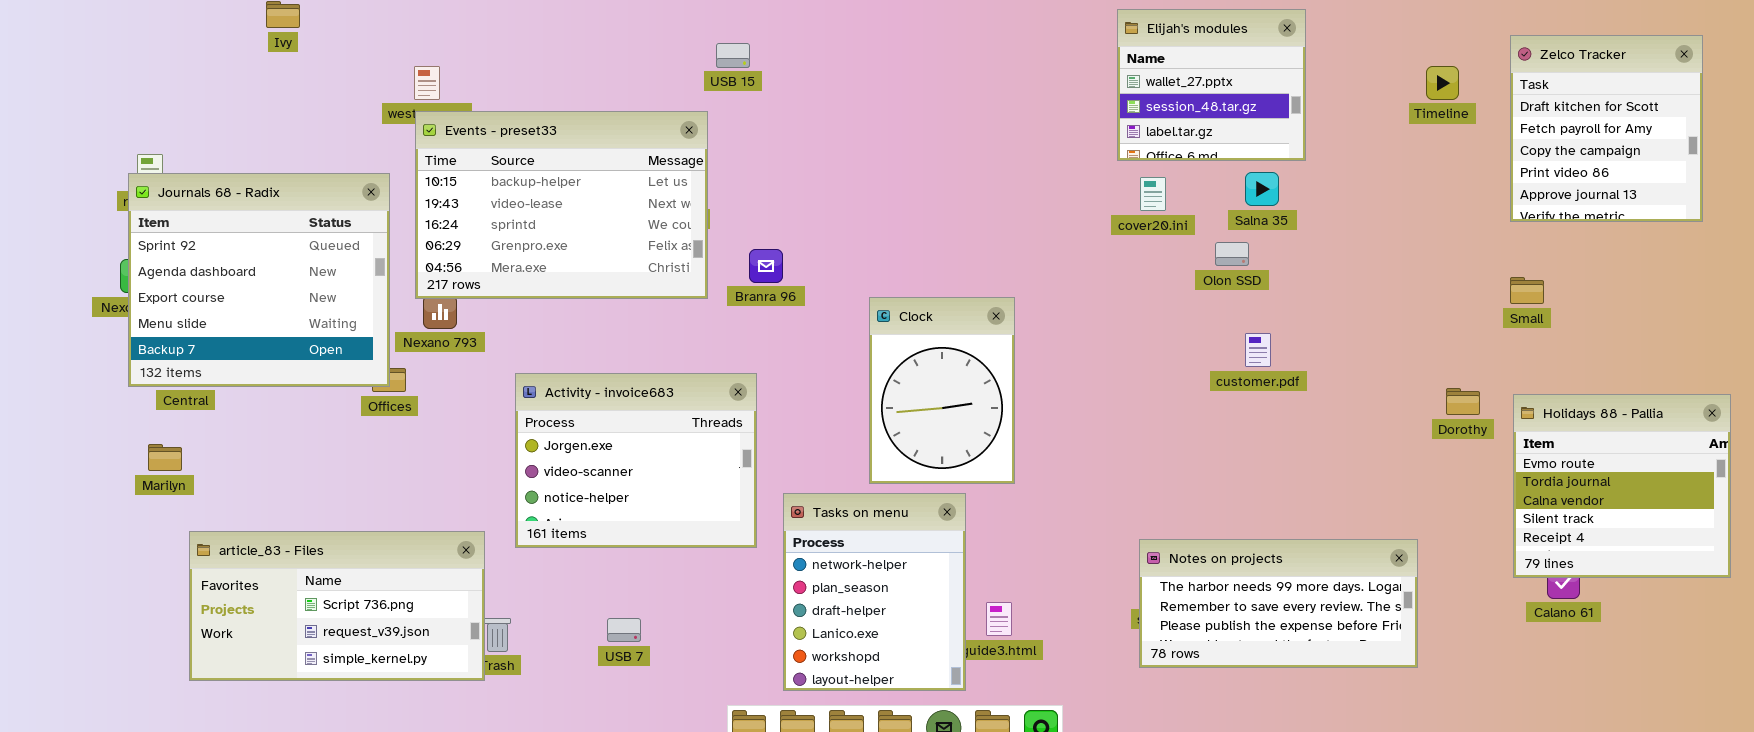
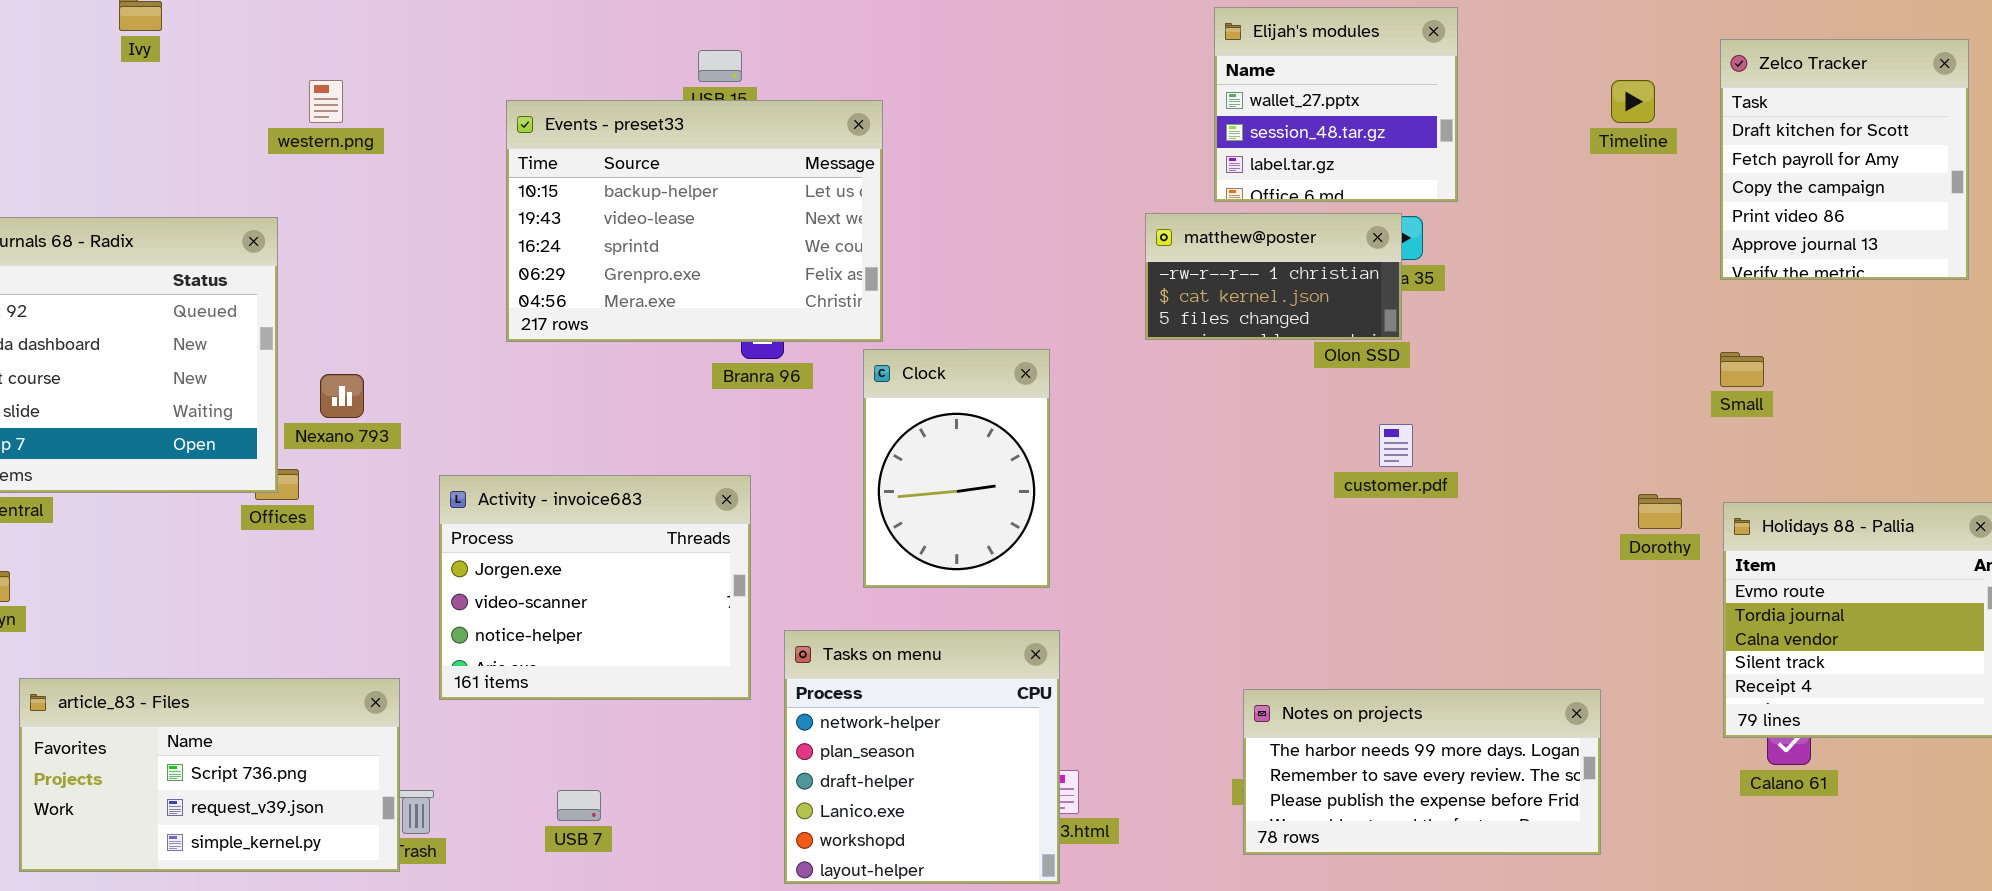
Events - preset33: [415,111,708,299] -> [506,100,883,342], moved
matthew@poster: none -> [1145,213,1402,340], opened
Clock: [869,297,1015,484] -> [863,349,1050,588], moved
Tasks on menu: [783,493,966,691] -> [784,630,1060,884], resized

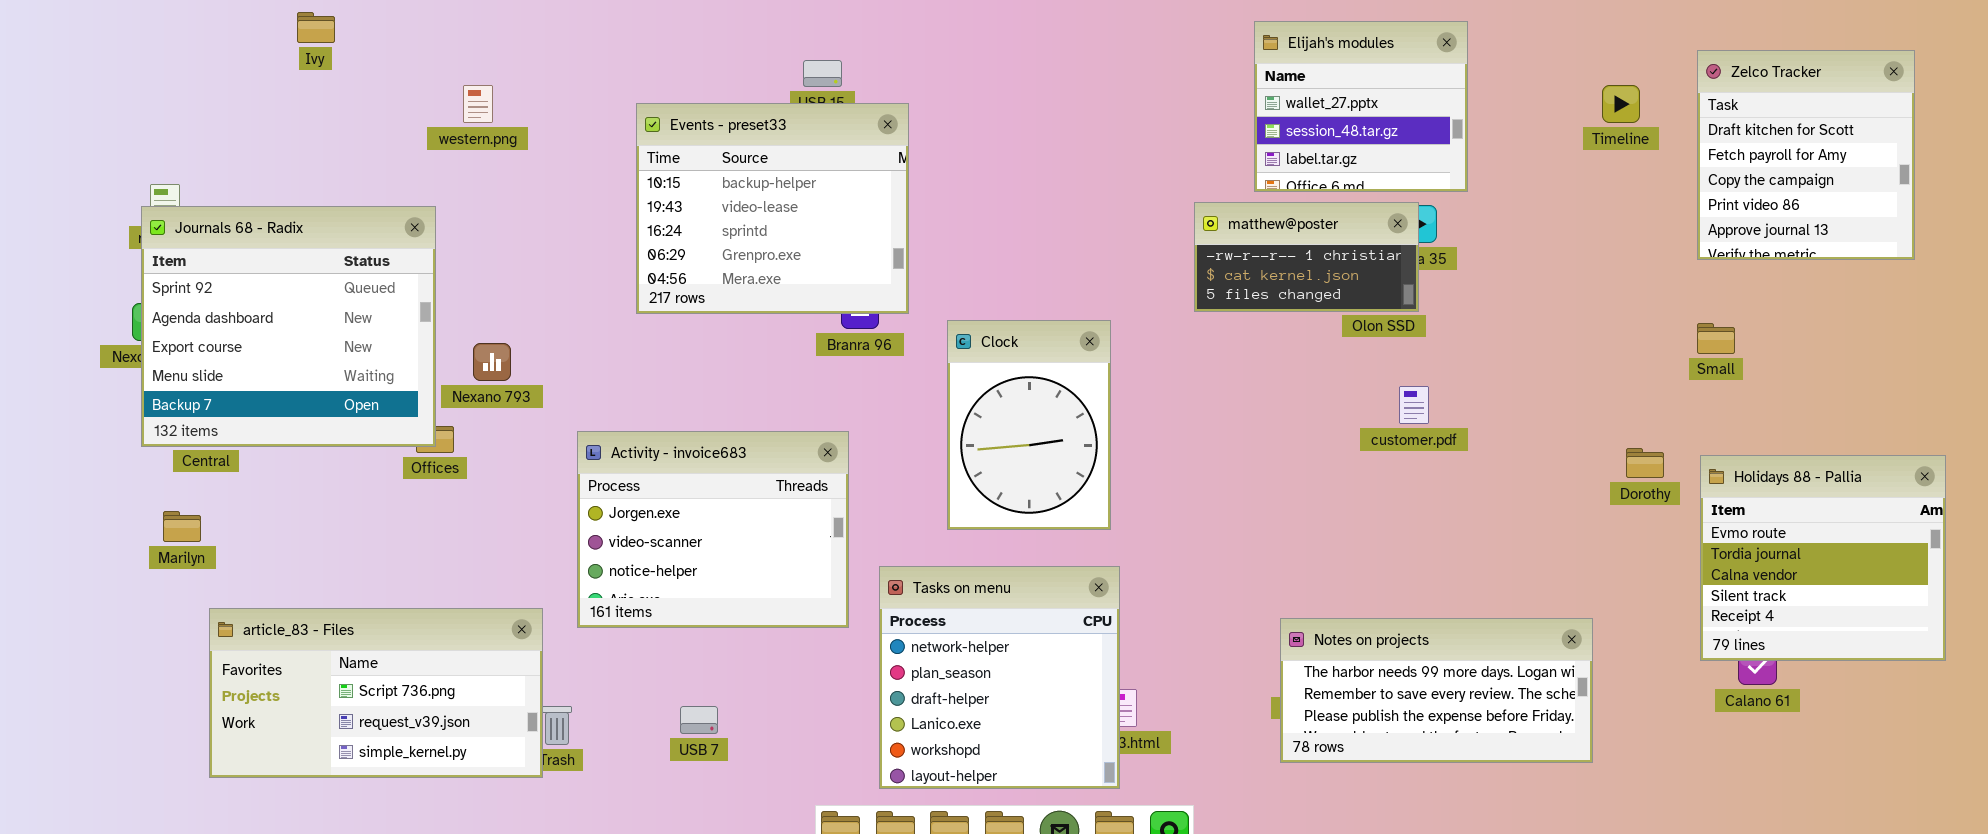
Events - preset33: [506,100,883,342] -> [636,103,909,314], resized

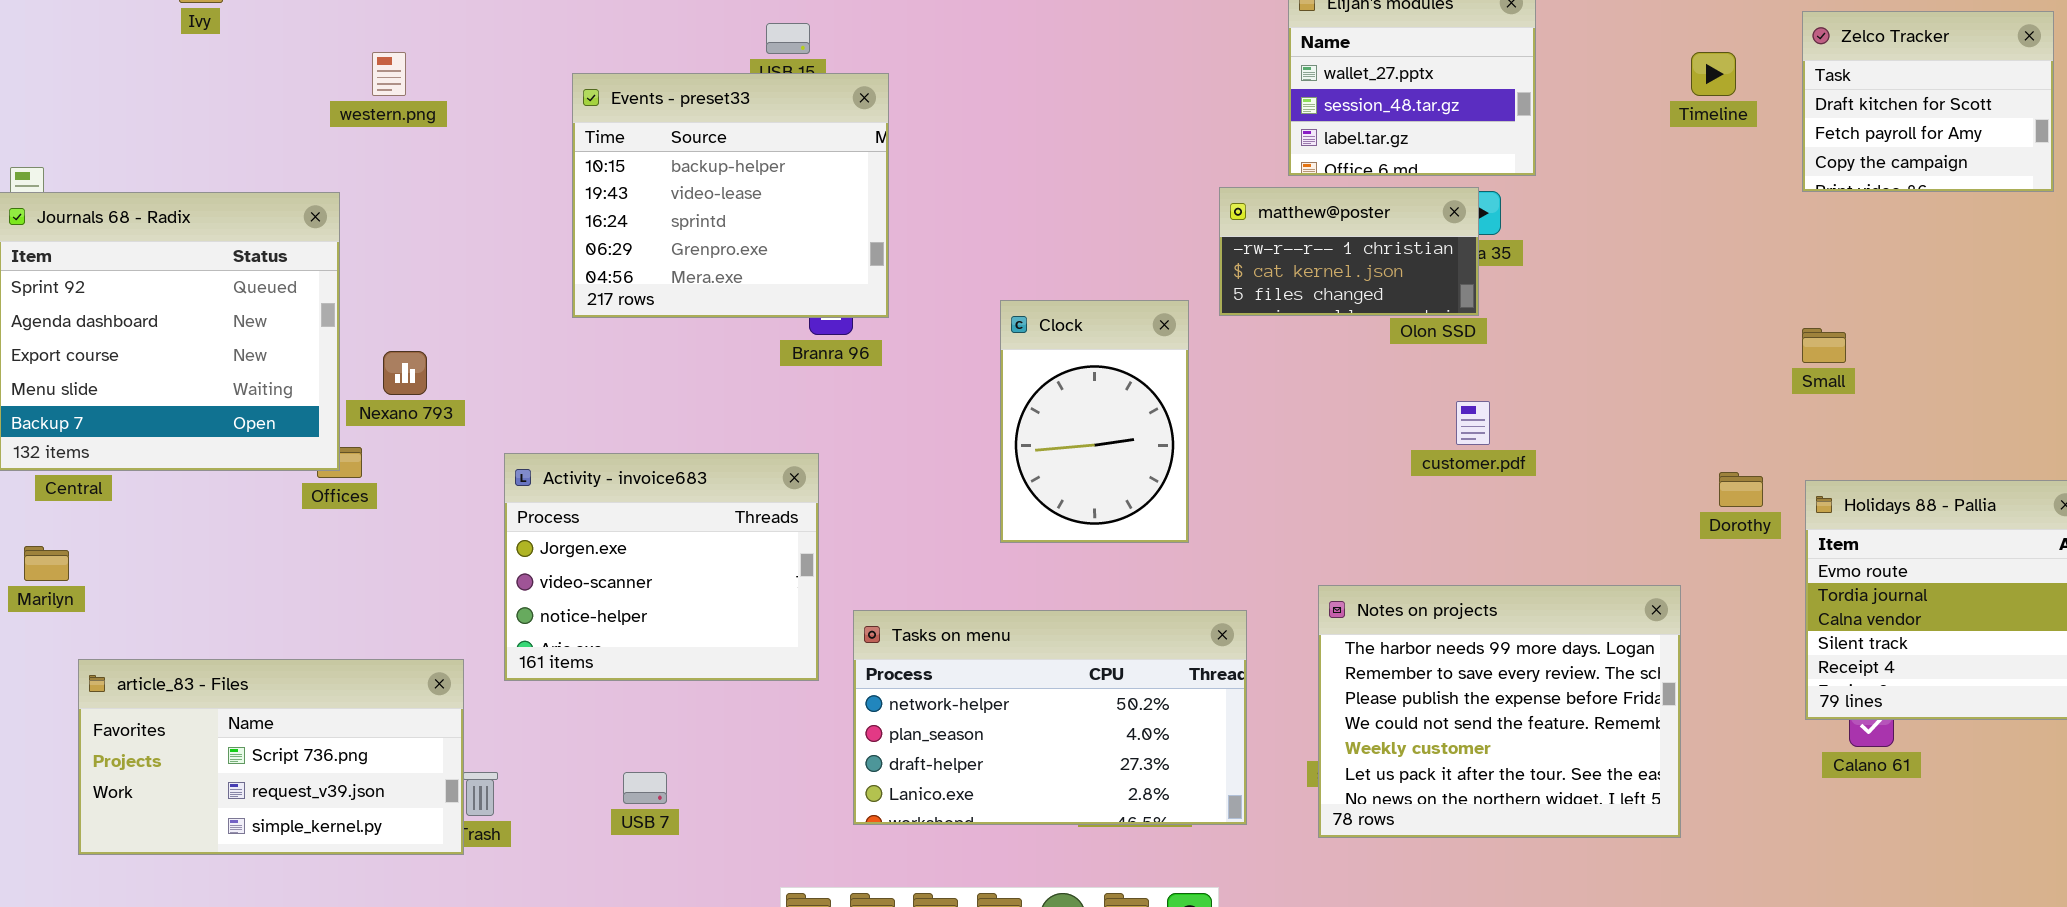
Zelco Tracker: [1697,50,1915,260] -> [1802,11,2054,192], resized
Clock: [947,320,1111,530] -> [1000,300,1189,543], moved
Tasks on menu: [879,566,1120,789] -> [853,610,1247,825], resized
Notes on projects: [1280,618,1593,763] -> [1318,585,1681,838], resized

